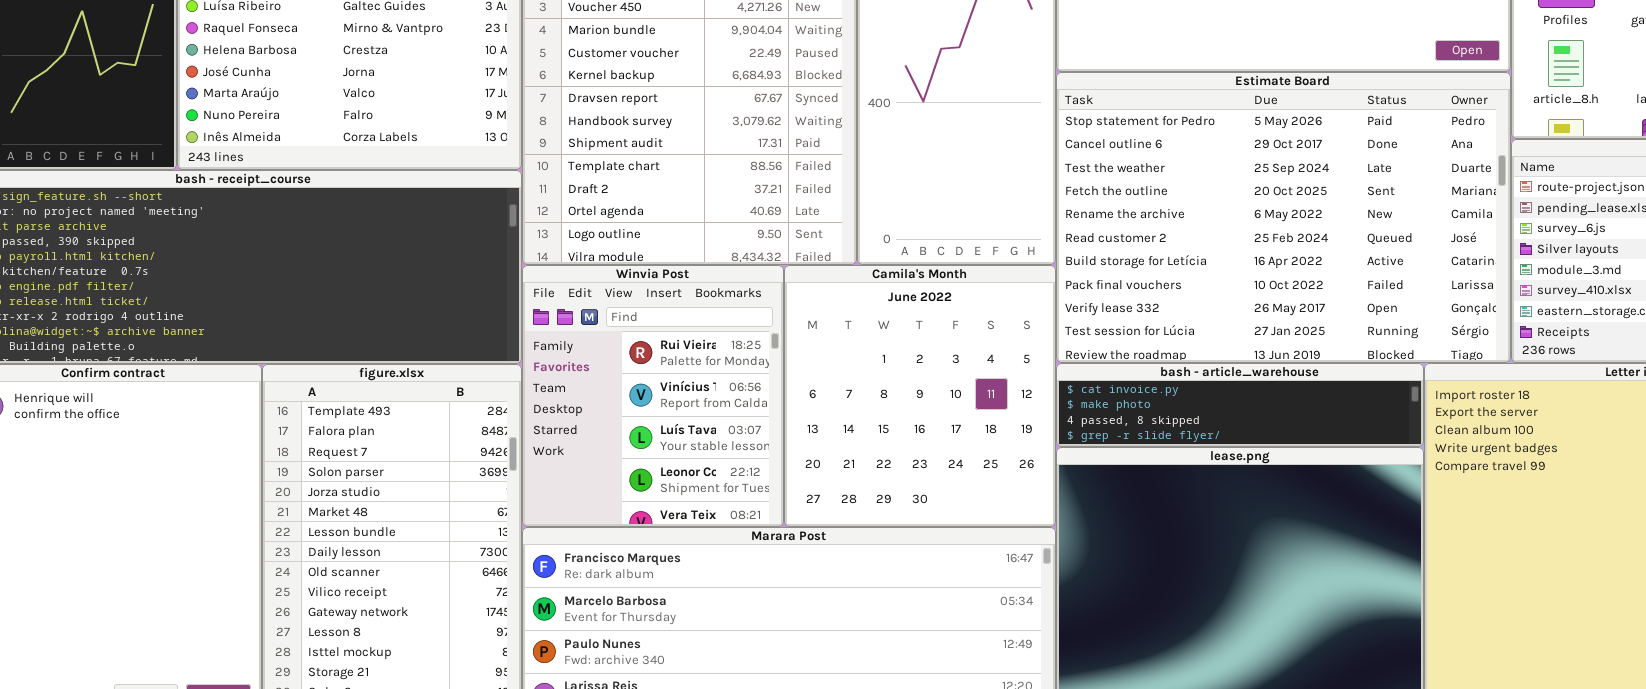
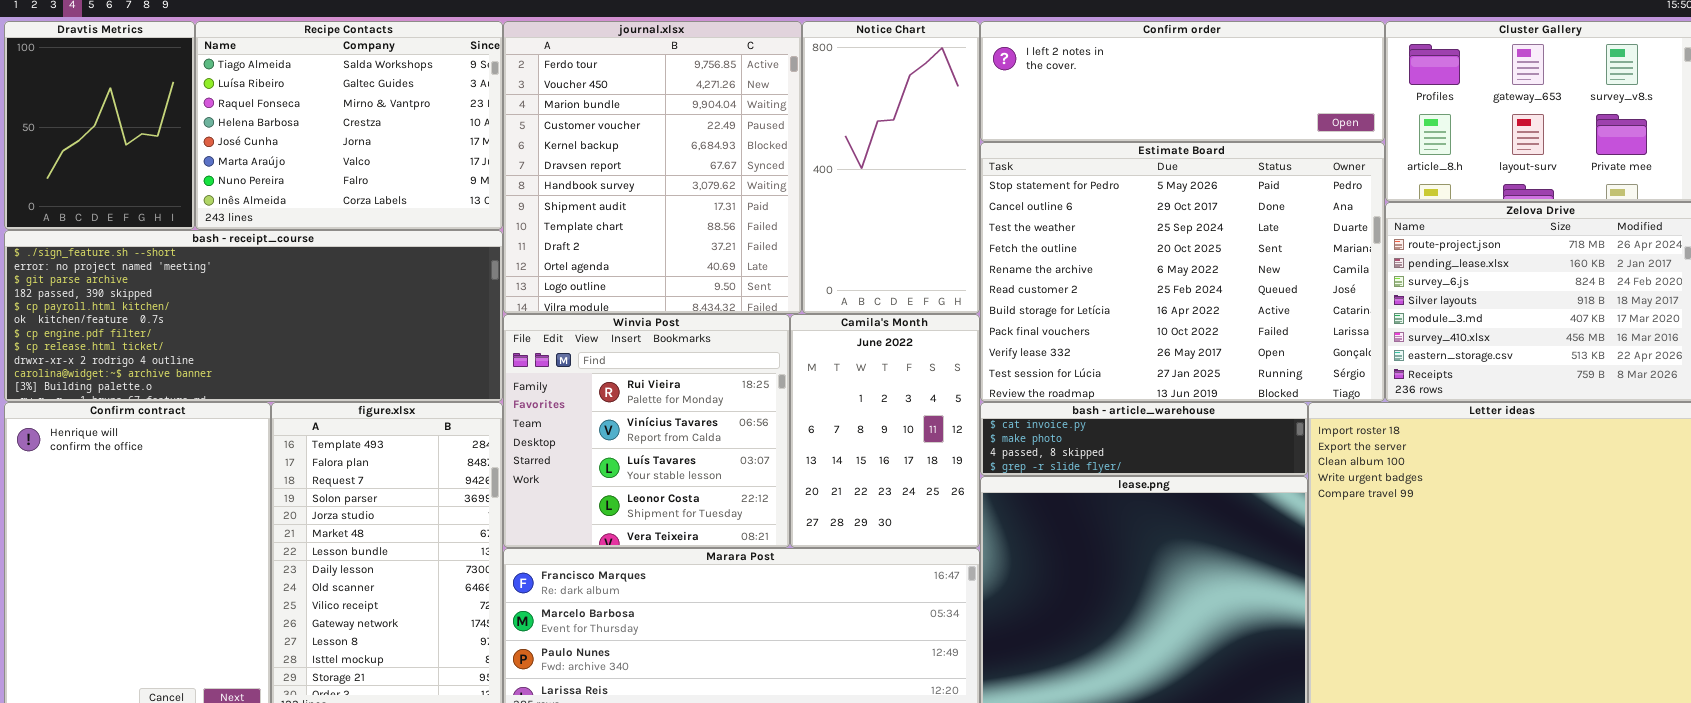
Winvia Post: [522,265,784,527] -> [503,314,790,548], resized
Camila's Month: [784,265,1056,527] -> [790,314,980,548], resized

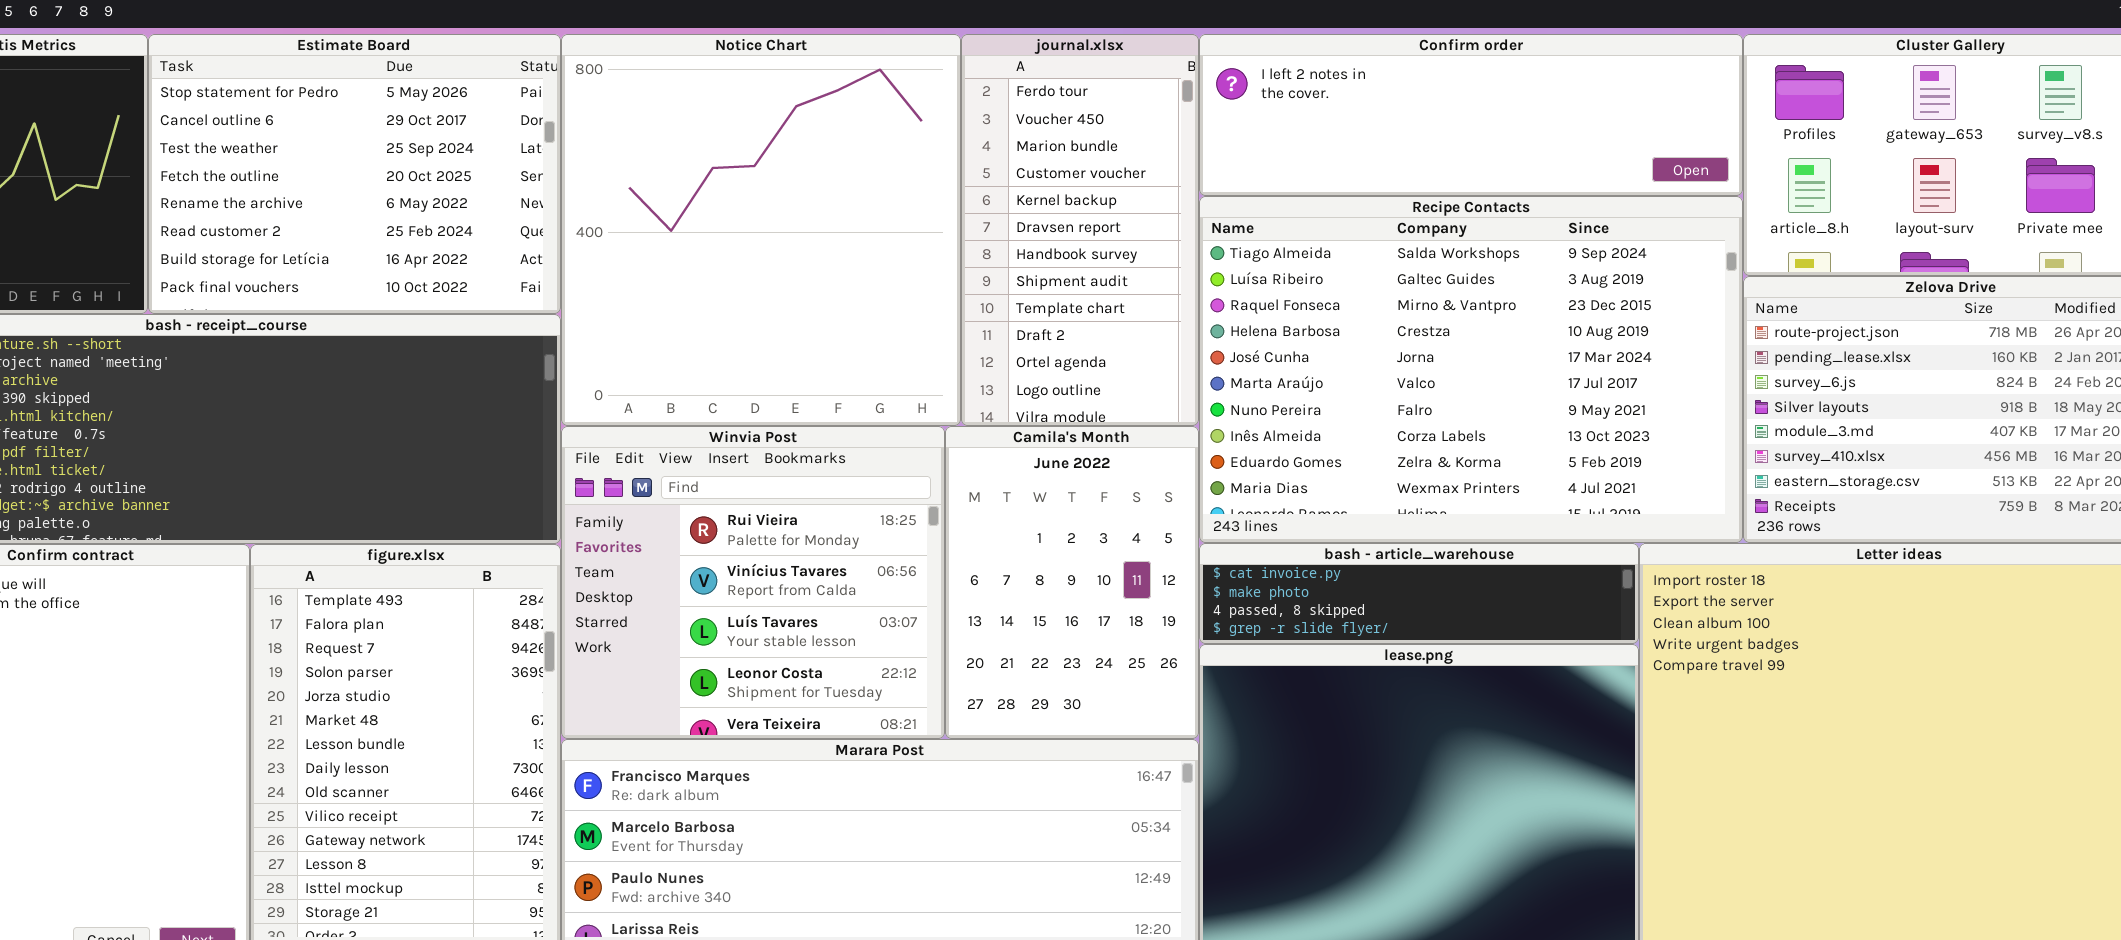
Recipe Contacts: [195,21,503,230] -> [1199,196,1743,543], moved, resized
journal.xlsx: [503,21,802,314] -> [961,34,1199,426], moved, resized
Notice Chart: [802,21,980,314] -> [561,34,961,426], moved, resized
Estimate Board: [980,142,1385,402] -> [148,34,561,314], moved, resized

